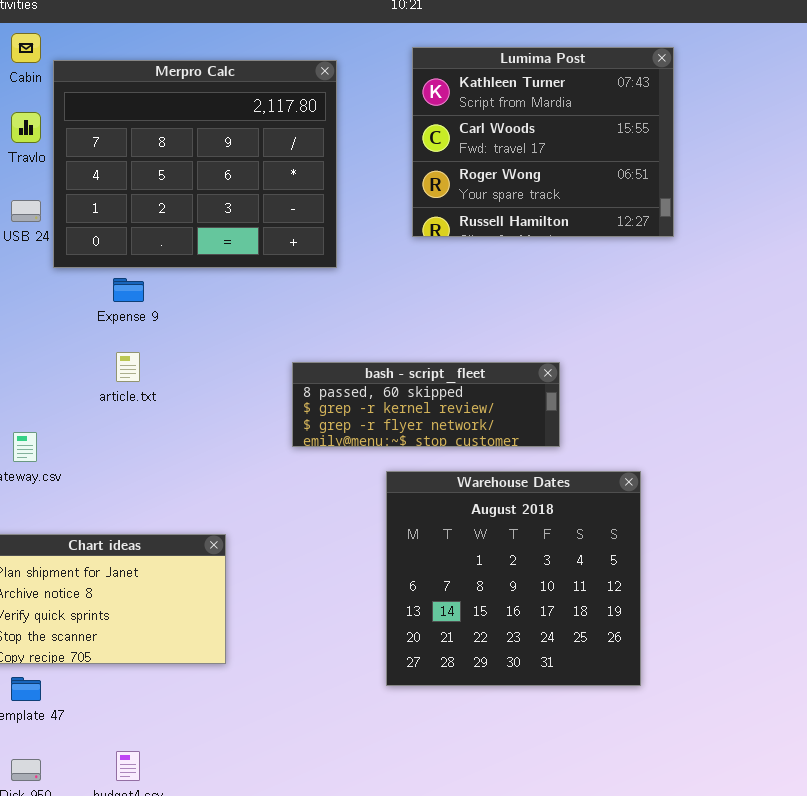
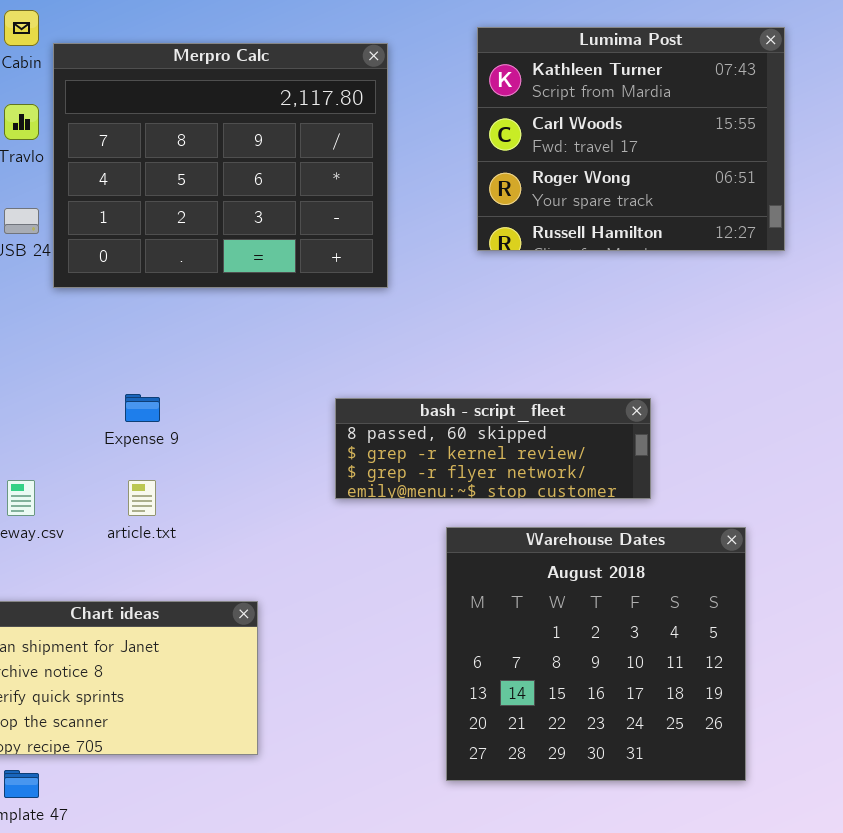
Expense 9: [113,278,144,302] -> [125,394,160,422], moved
article.txt: [116,352,140,382] -> [128,480,156,516], moved

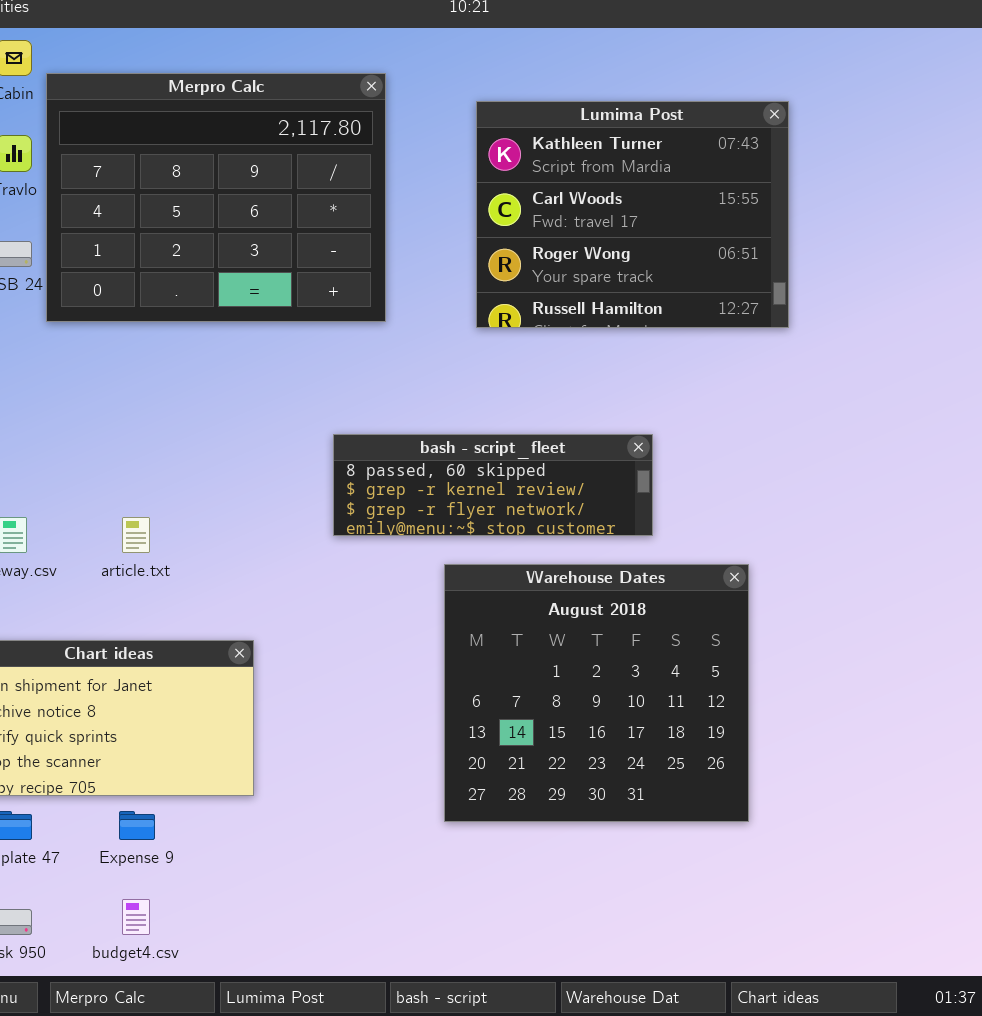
Lumima Post: [477,27,785,251] -> [476,101,789,328], moved
Expense 9: [125,394,160,422] -> [119,811,155,840], moved

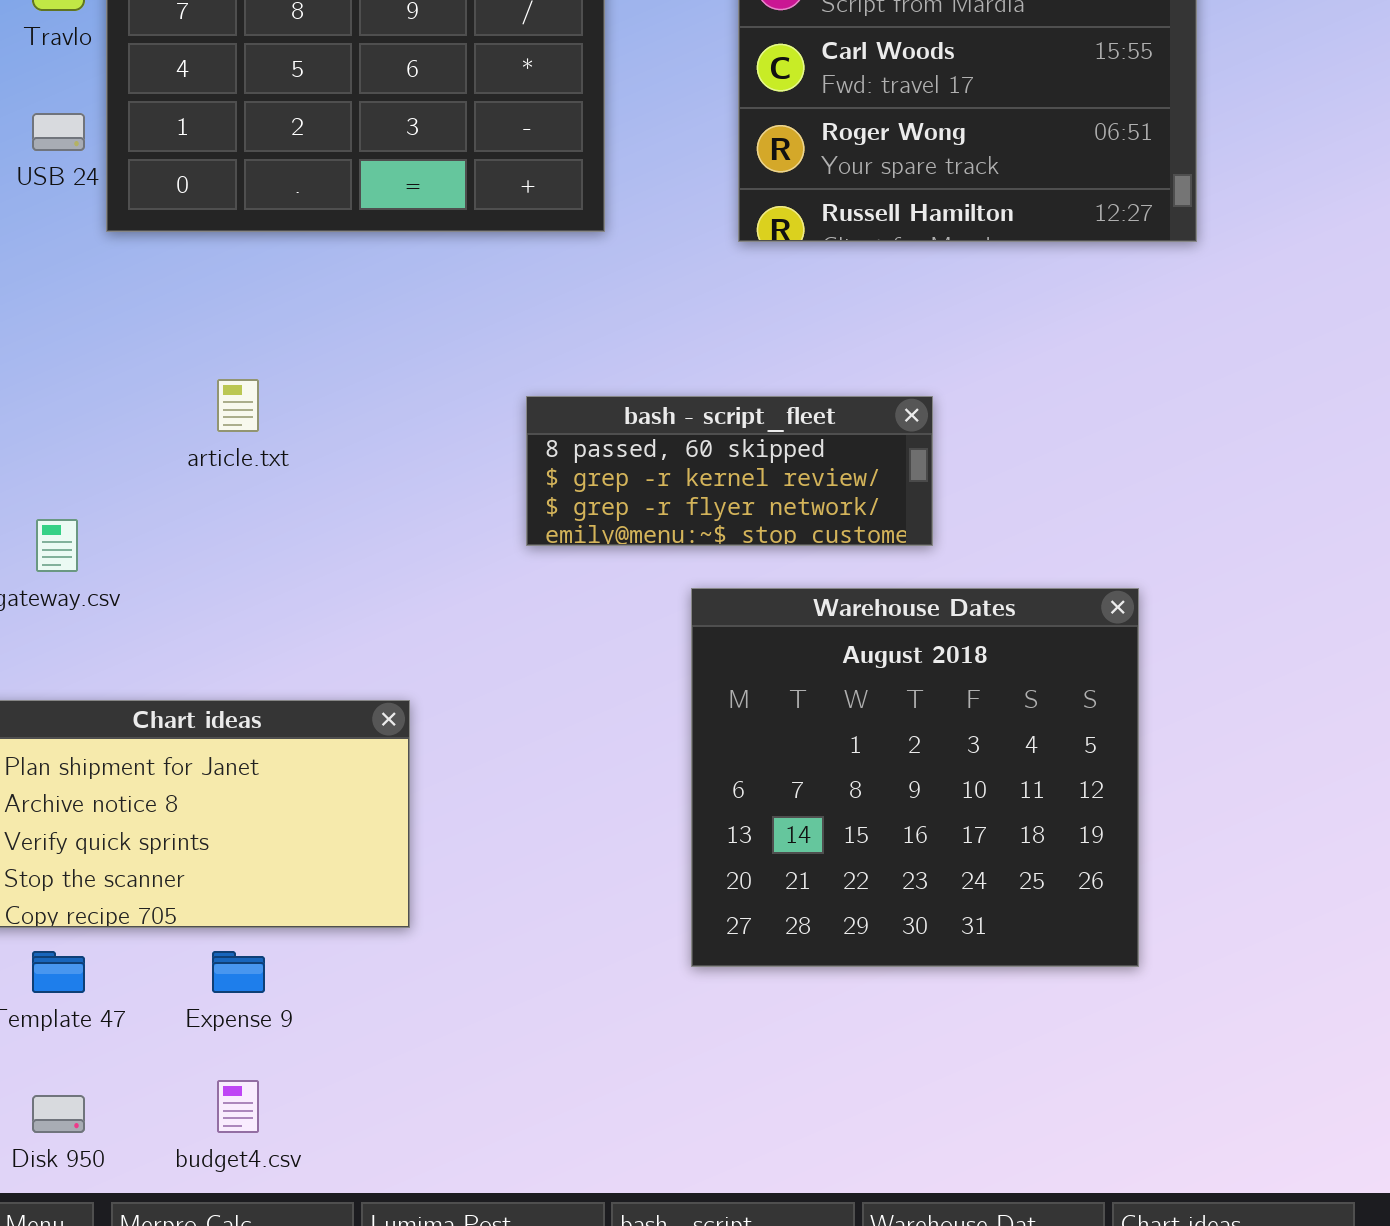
bash - script_fleet: [333,434,653,536] -> [526,396,933,546], resized
article.txt: [122,517,150,553] -> [217,379,259,432], moved

